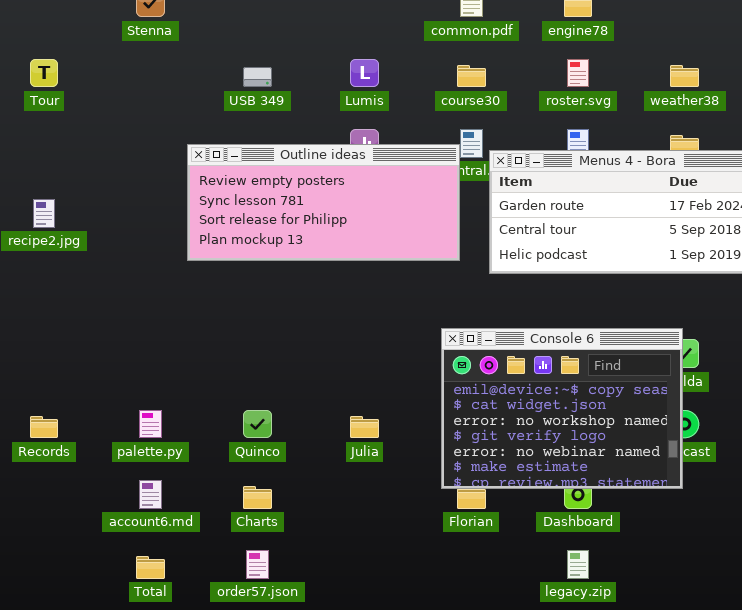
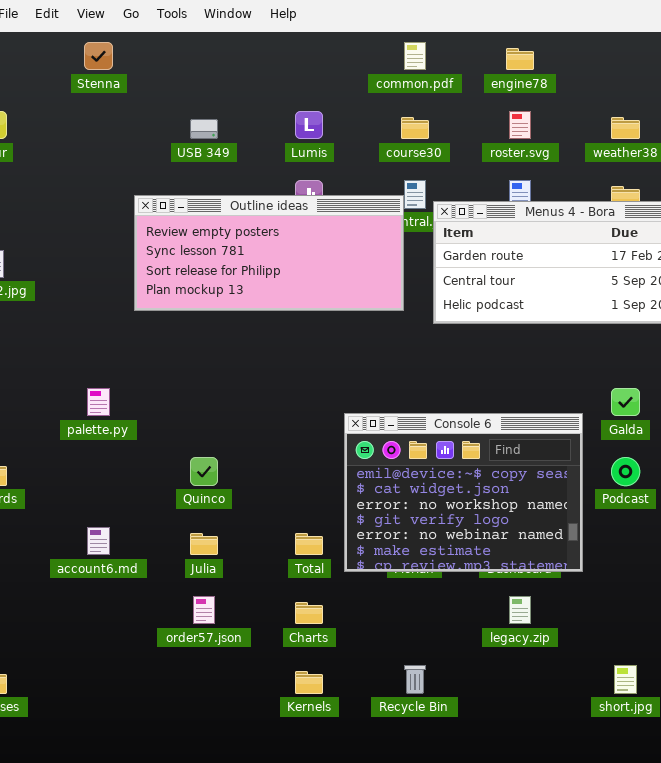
Console 6: [441,328,683,489] -> [344,413,583,572], moved
palette.py: [139,410,162,438] -> [87,388,110,416], moved
Julia: [350,416,379,438] -> [190,533,218,555], moved
Charts: [243,486,272,509] -> [295,602,323,624], moved
Total: [136,556,165,579] -> [295,533,323,555], moved

